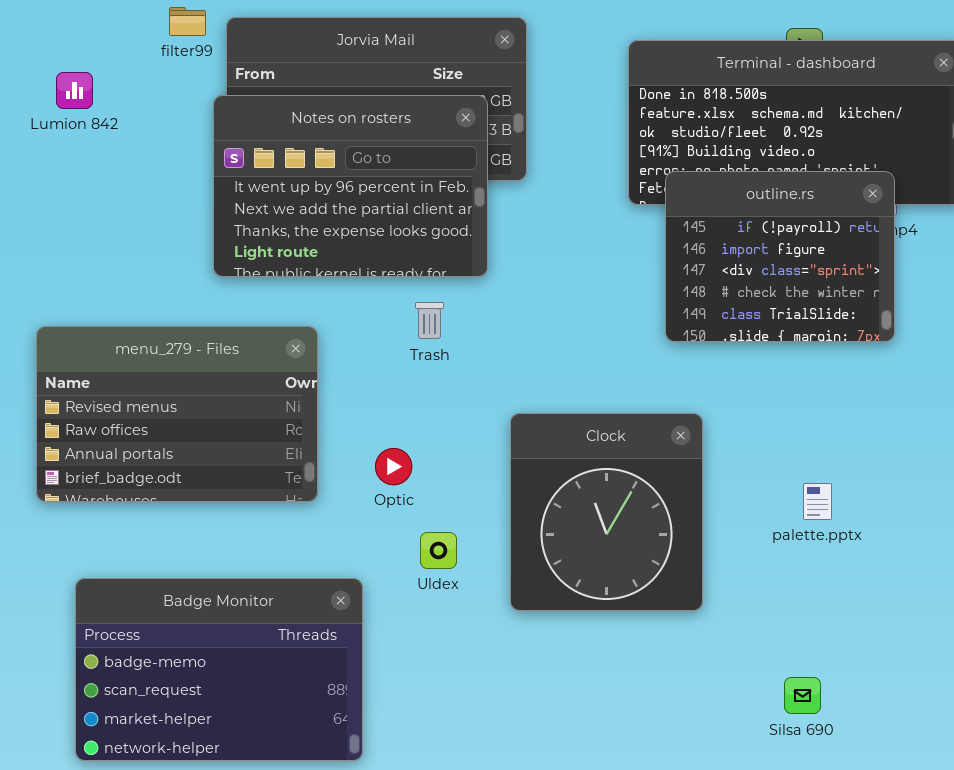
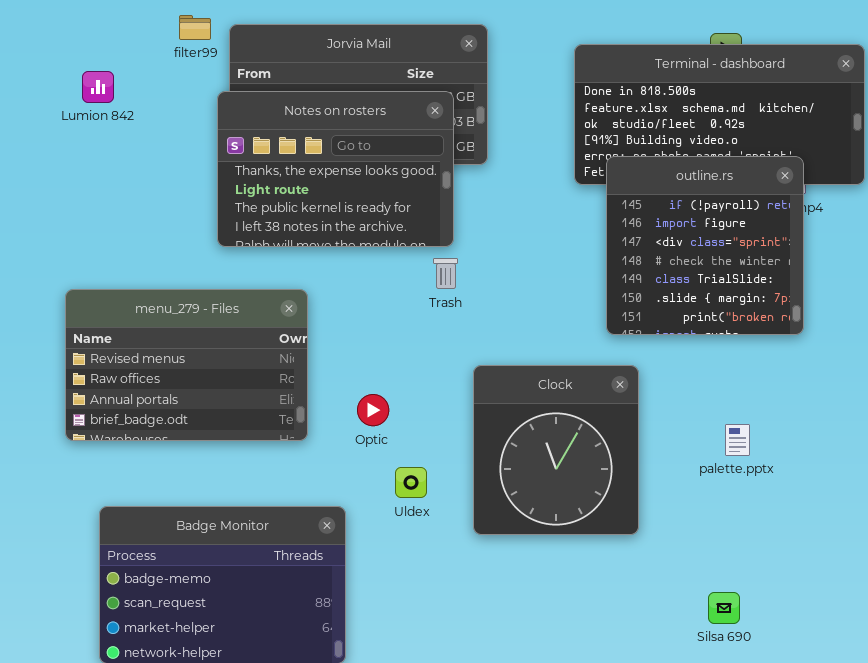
Notes on rosters: [213,95,488,277] -> [217,91,454,247], scrolled down 2 rows
outline.rs: [665,171,895,342] -> [606,156,804,335], resized
Trash: [415,302,444,339] -> [433,258,458,289], moved

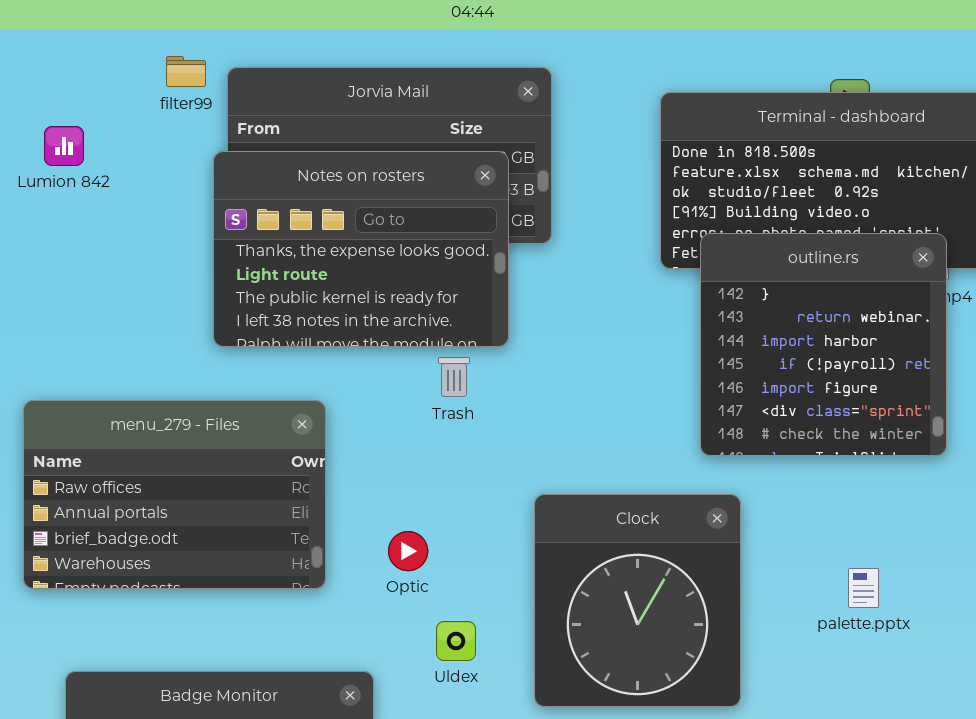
outline.rs: [606,156,804,335] -> [700,233,947,456], scrolled up 3 rows
Trash: [433,258,458,289] -> [438,357,470,397], moved
menu_279 - Files: [65,289,308,441] -> [23,400,326,589], scrolled down 1 row

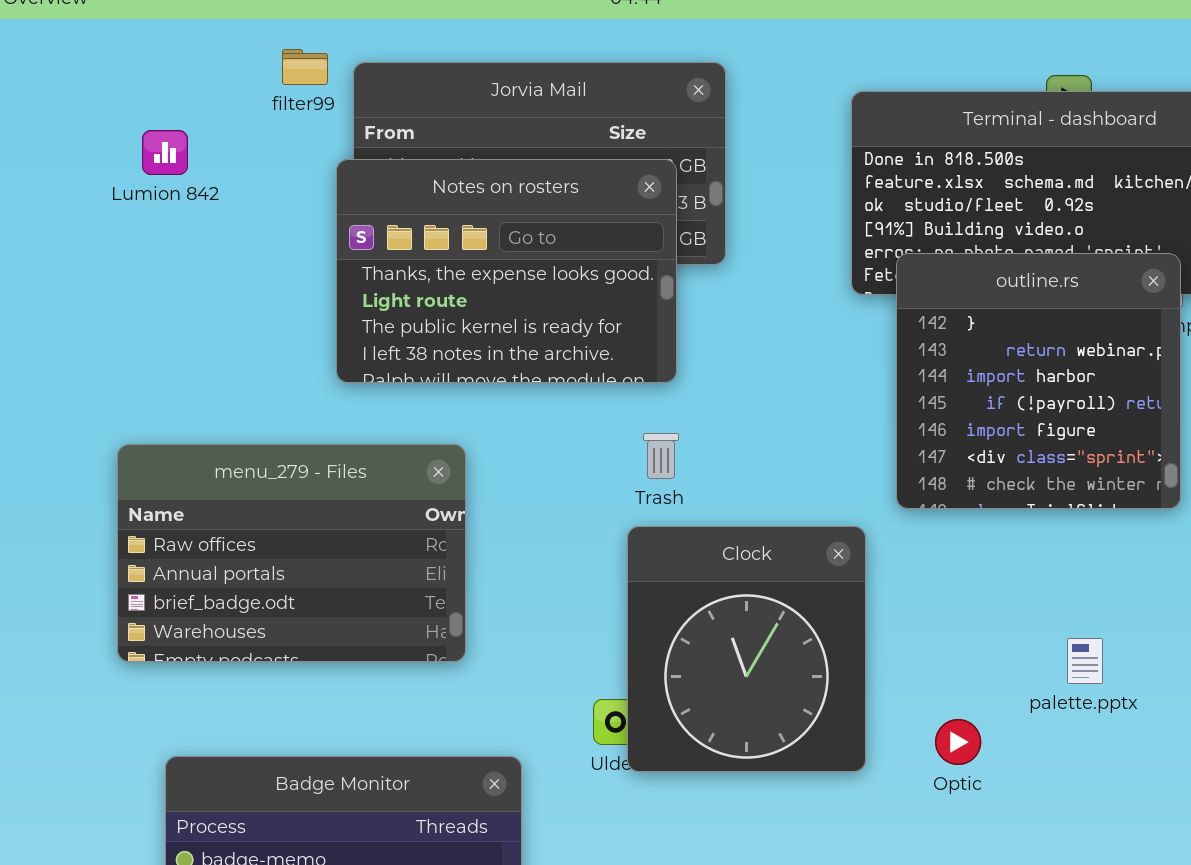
Trash: [438,357,470,397] -> [643,433,679,479], moved
Clock: [534,494,741,707] -> [627,526,866,772], moved
Optic: [388,531,428,571] -> [935,719,981,765], moved

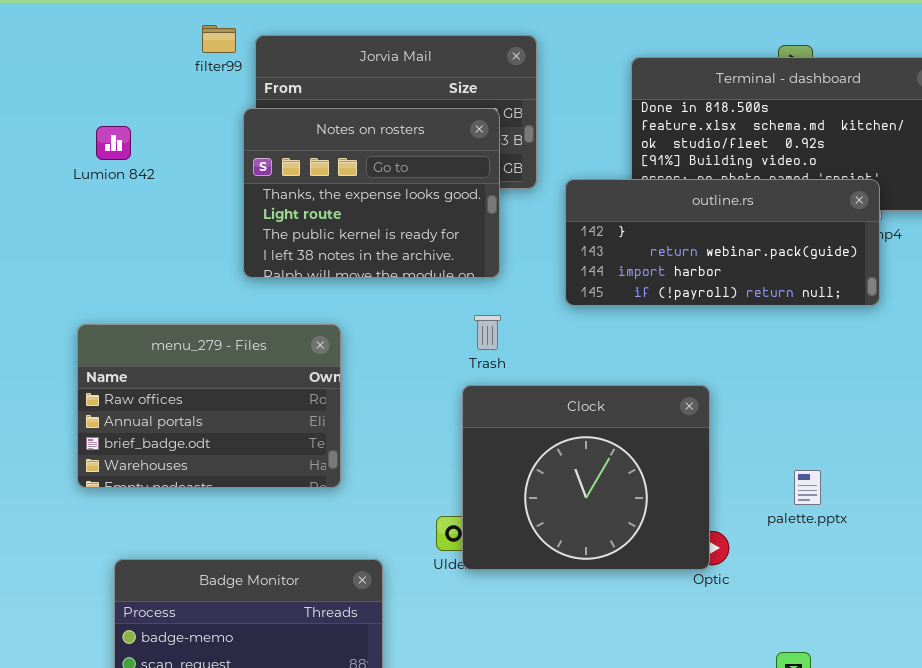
Lumion 842: [142,130,188,175] -> [96,126,131,160], moved
outline.rs: [896,253,1181,509] -> [565,179,880,306], resized
Clock: [627,526,866,772] -> [462,385,710,570], resized

